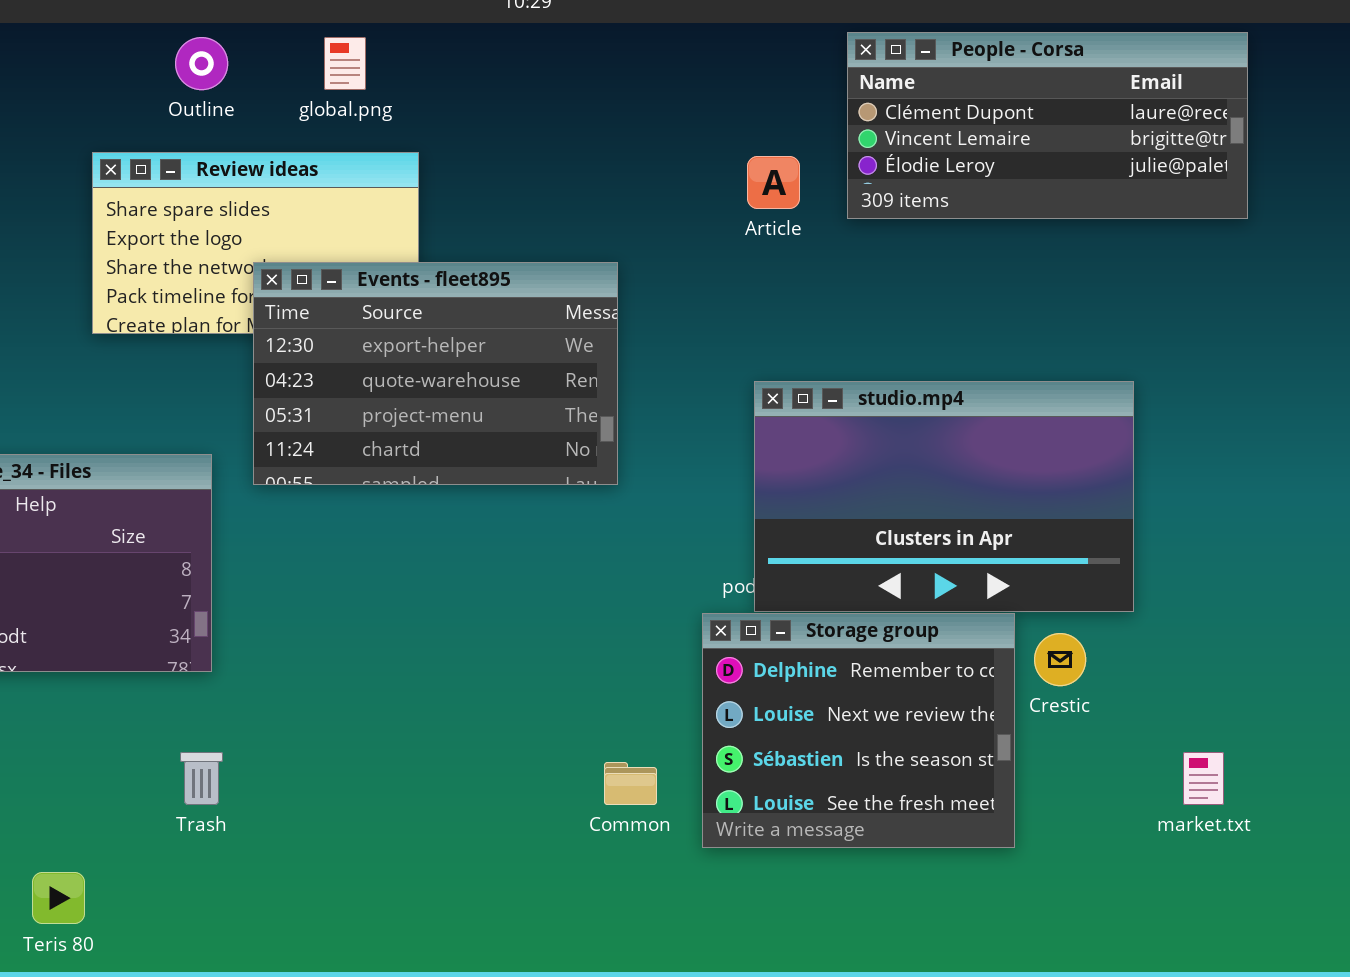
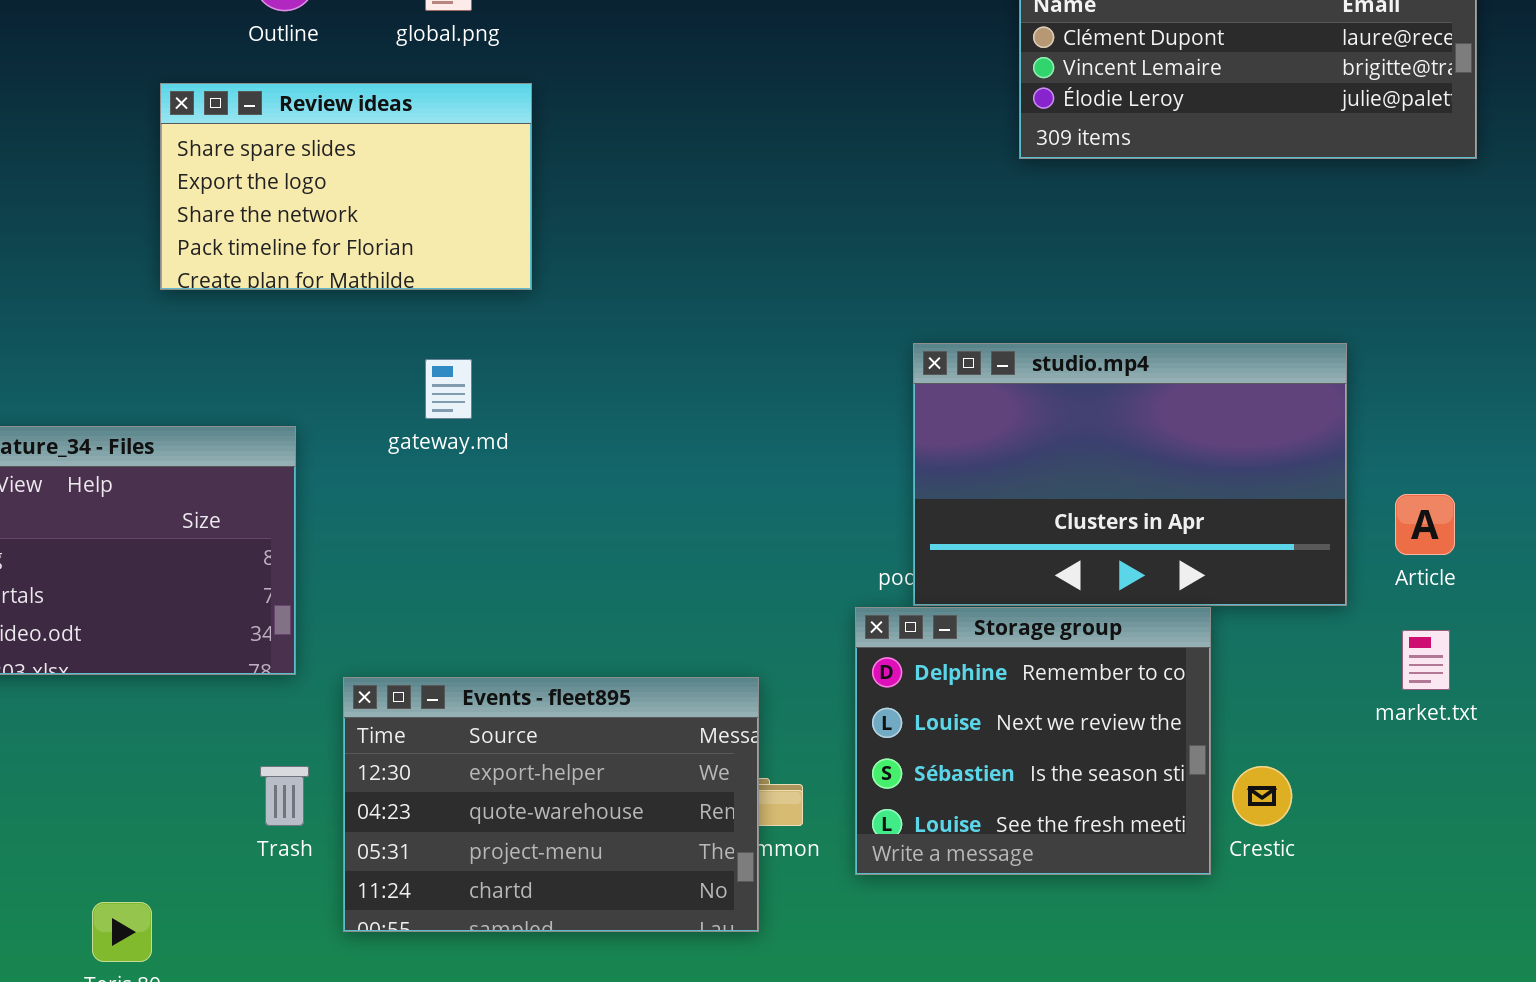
Article: [747,156,800,209] -> [1395,494,1455,555], moved
Events - fleet895: [253,262,618,485] -> [343,677,759,932], moved
Crestic: [1034,633,1086,686] -> [1232,766,1292,826], moved
market.txt: [1183,752,1224,805] -> [1402,630,1450,690], moved

